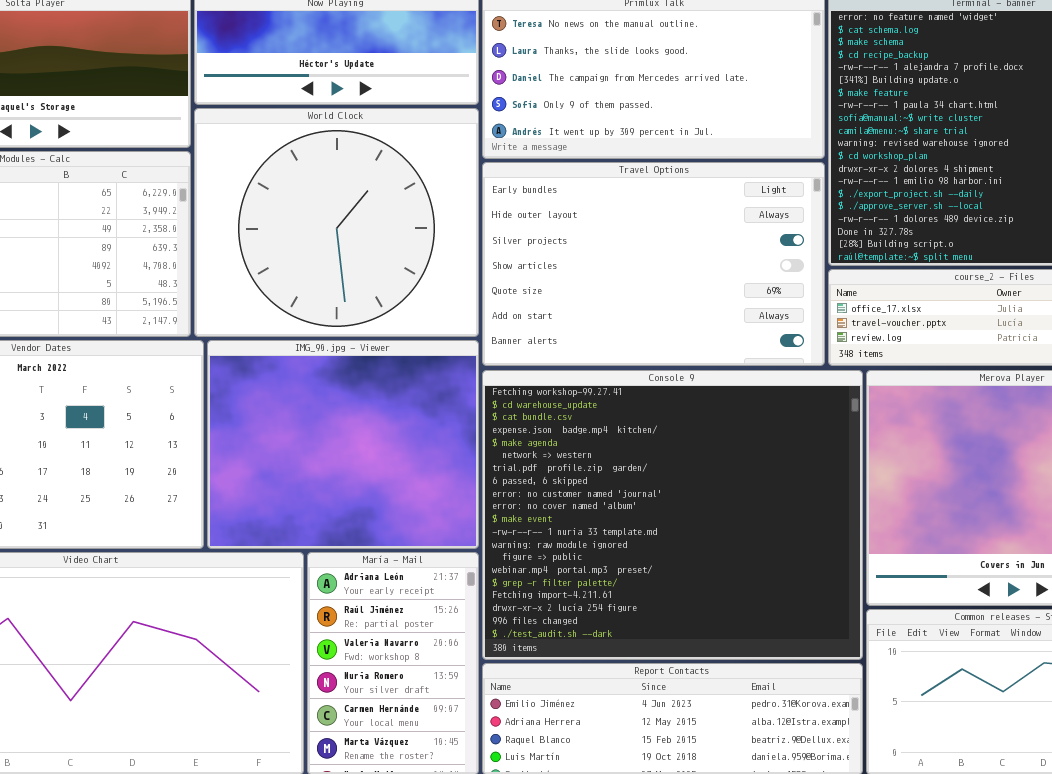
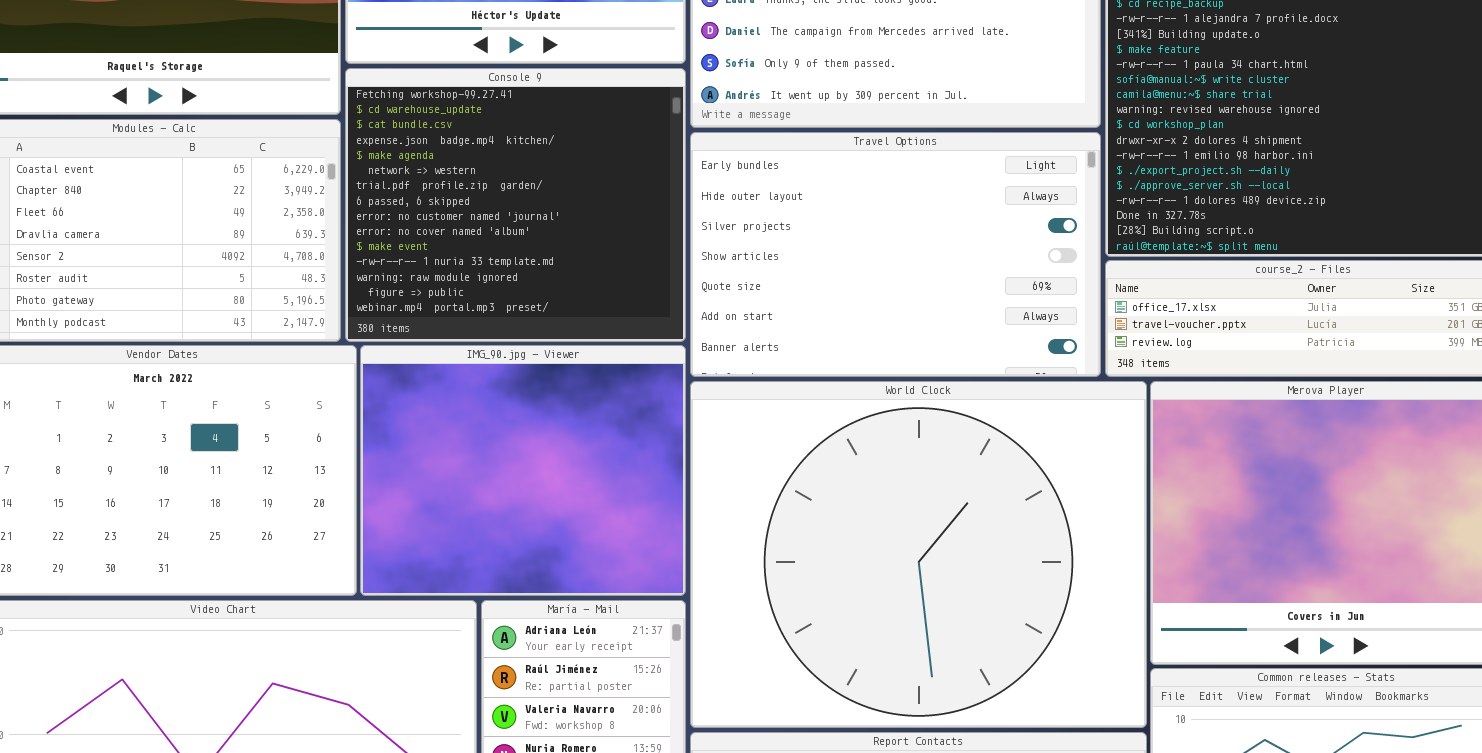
World Clock: [194,108,479,337] -> [690,381,1147,728], moved, resized
Console 9: [482,370,863,660] -> [345,68,686,342], moved, resized

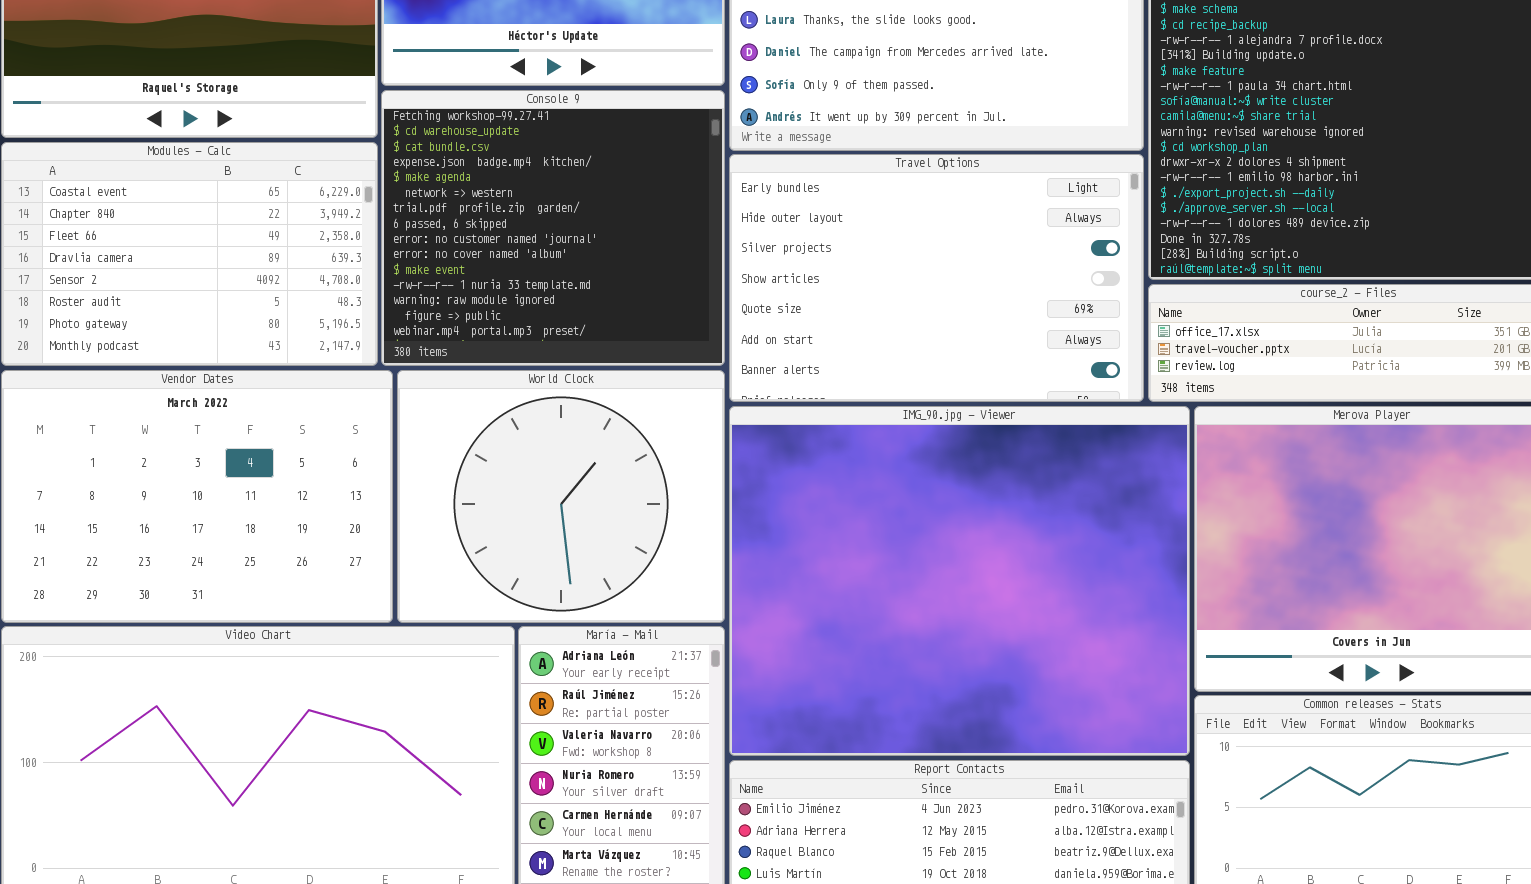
IMG_90.jpg - Viewer: [360,345,686,596] -> [729,406,1190,756], moved, resized
World Clock: [690,381,1147,728] -> [397,370,725,623], moved, resized

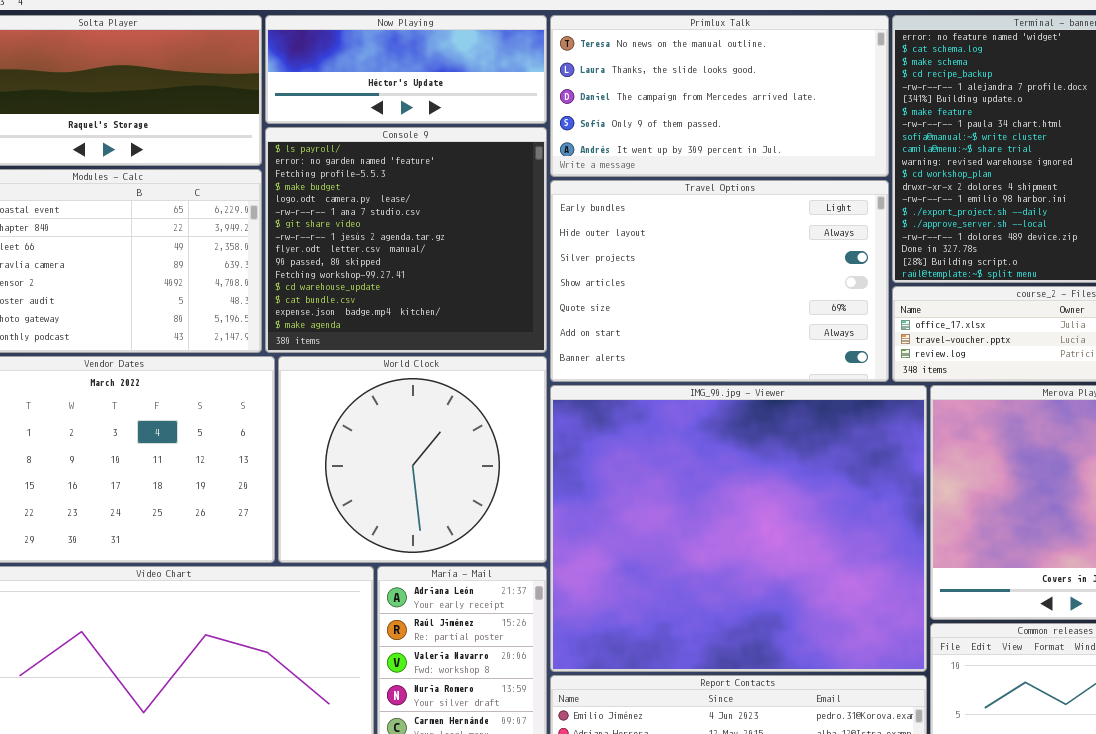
Console 9: [381,90,725,366] -> [265,127,547,353], scrolled up 10 rows

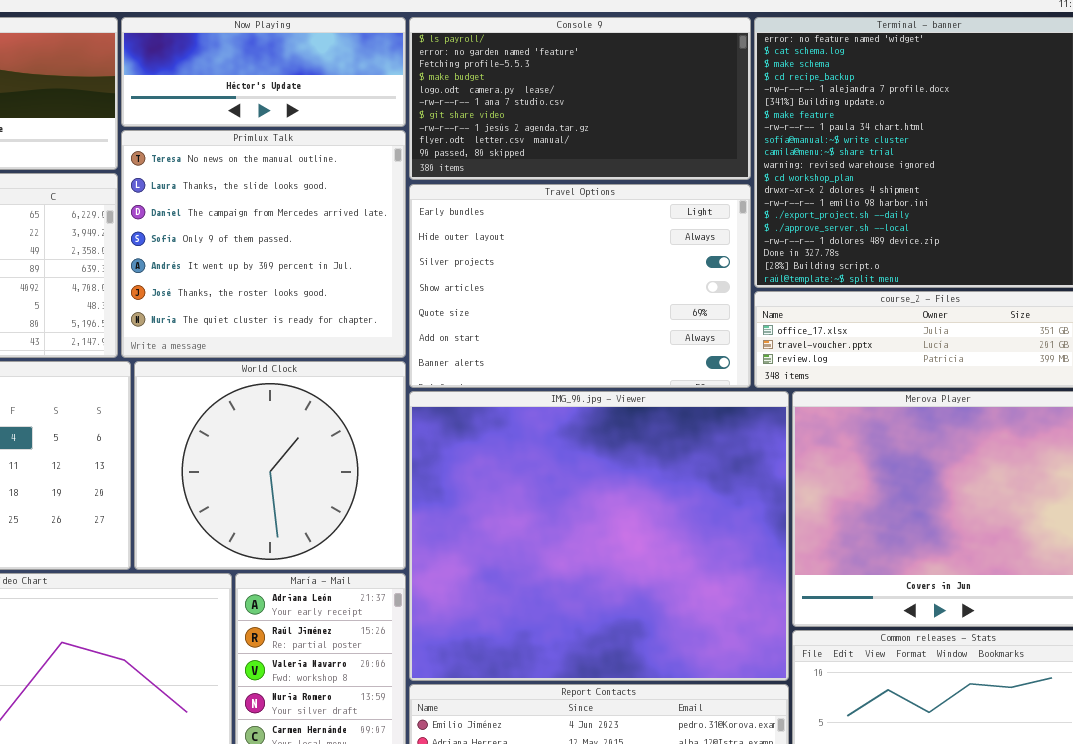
Primlux Talk: [550,15,889,177] -> [121,130,406,358], moved, resized
Console 9: [265,127,547,353] -> [409,17,751,180], moved, resized

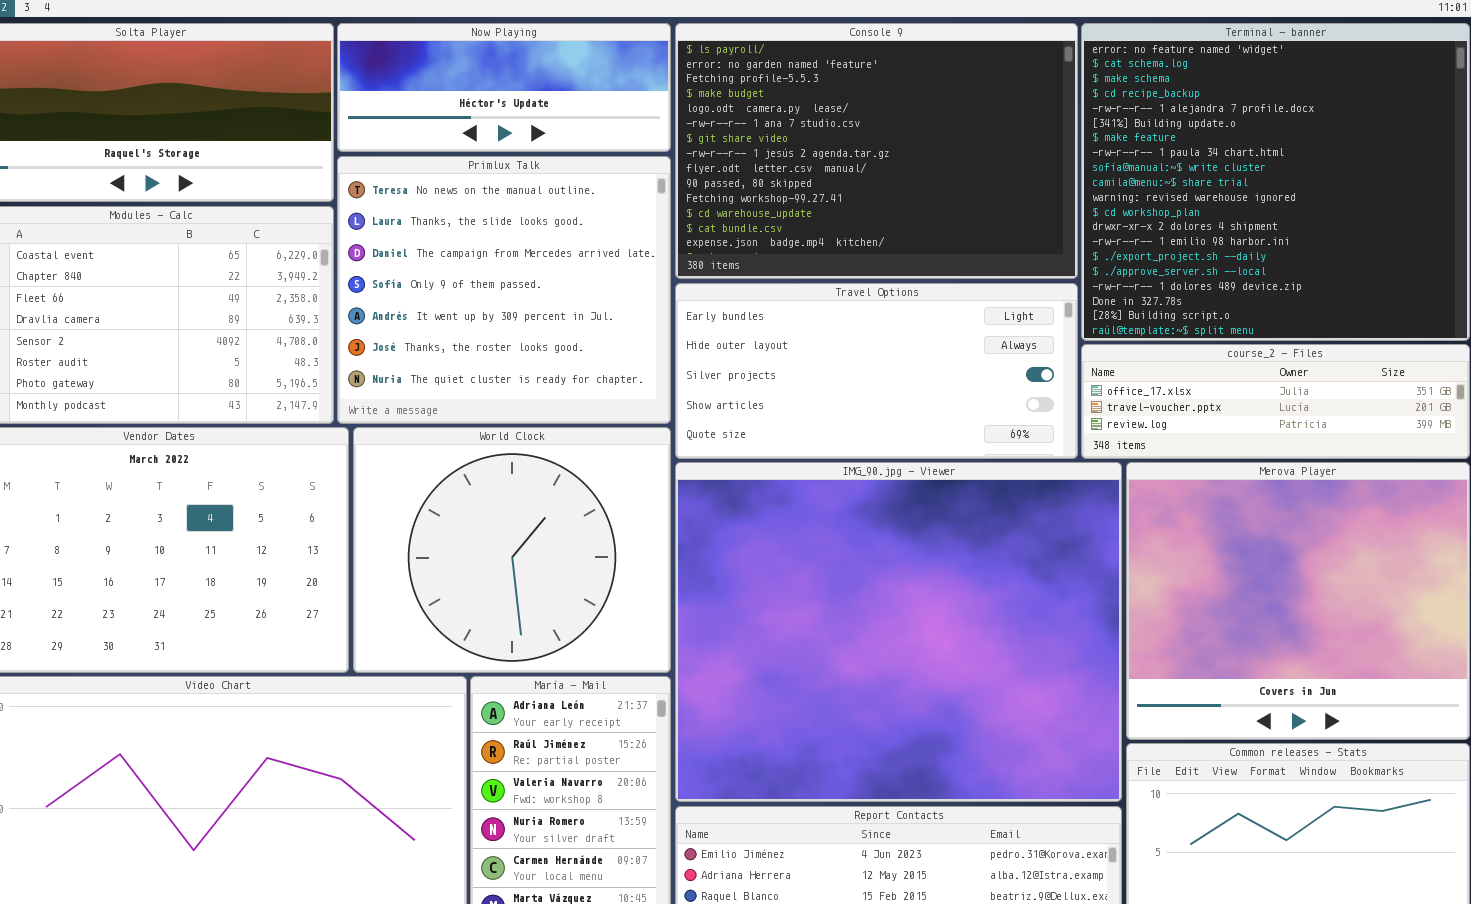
Console 9: [409,17,751,180] -> [675,23,1078,279], resized
Travel Options: [409,184,751,388] -> [675,283,1078,459], resized

